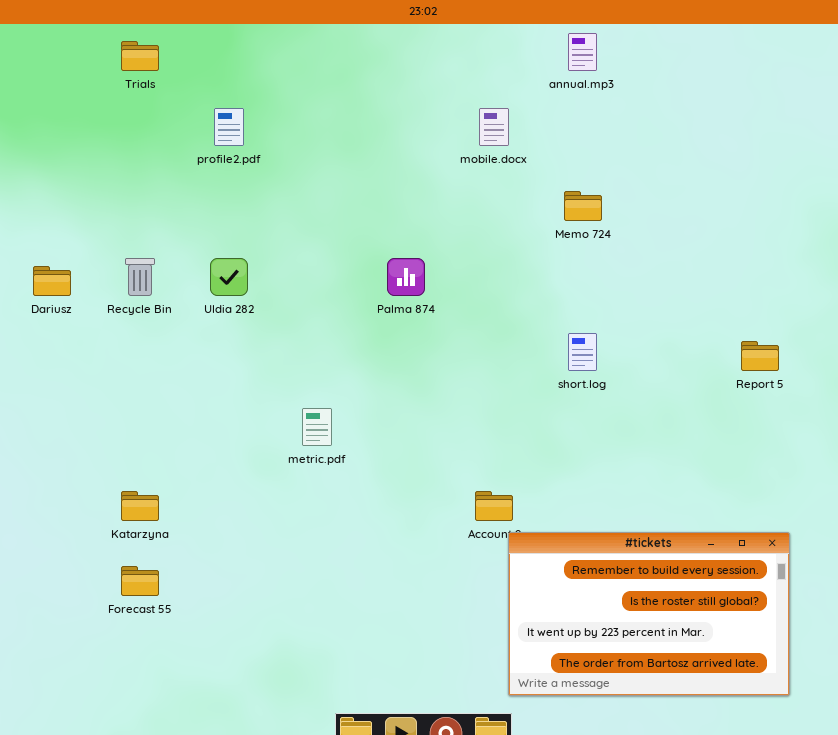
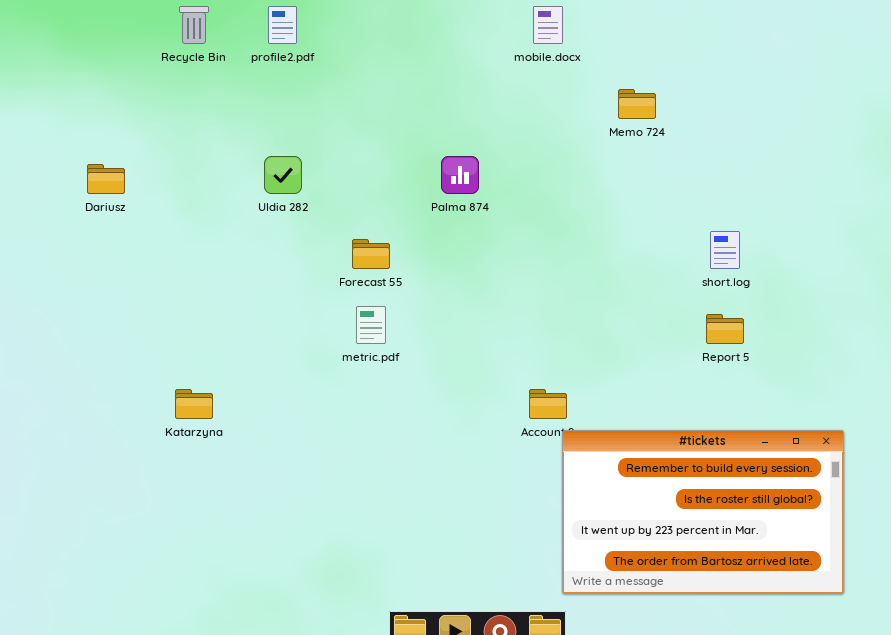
Recycle Bin: [125,258,155,296] -> [179,6,209,44], moved
short.log: [568,333,597,371] -> [710,231,740,269], moved
Report 5: [741,341,779,371] -> [706,314,744,344], moved
Forecast 55: [121,566,159,596] -> [352,239,390,269], moved

